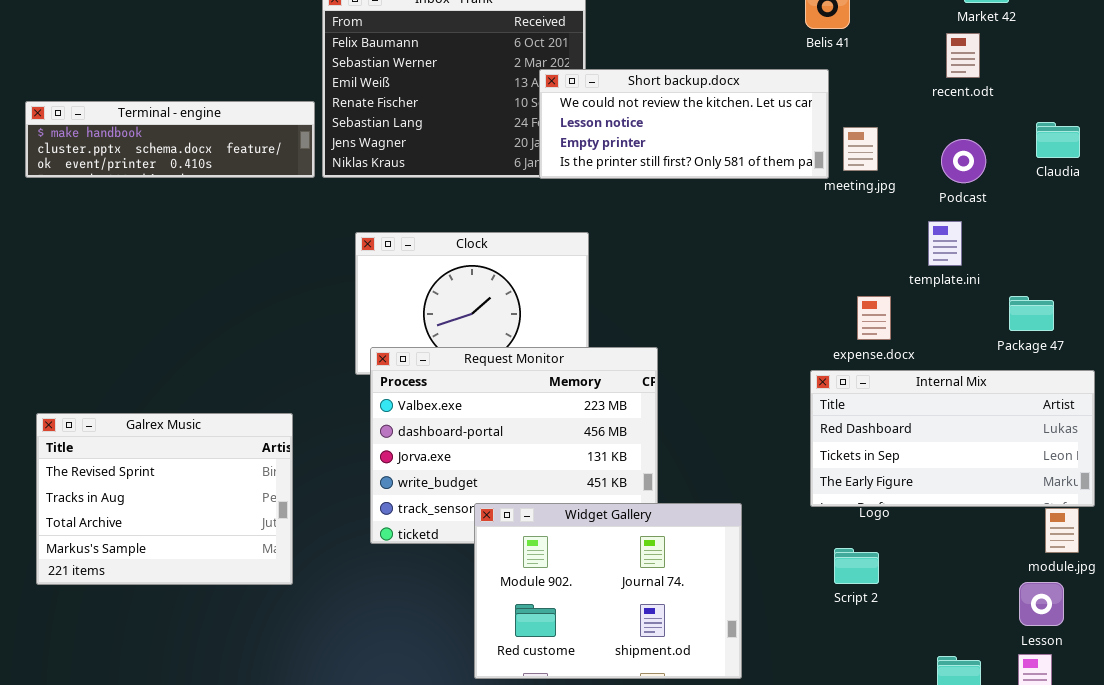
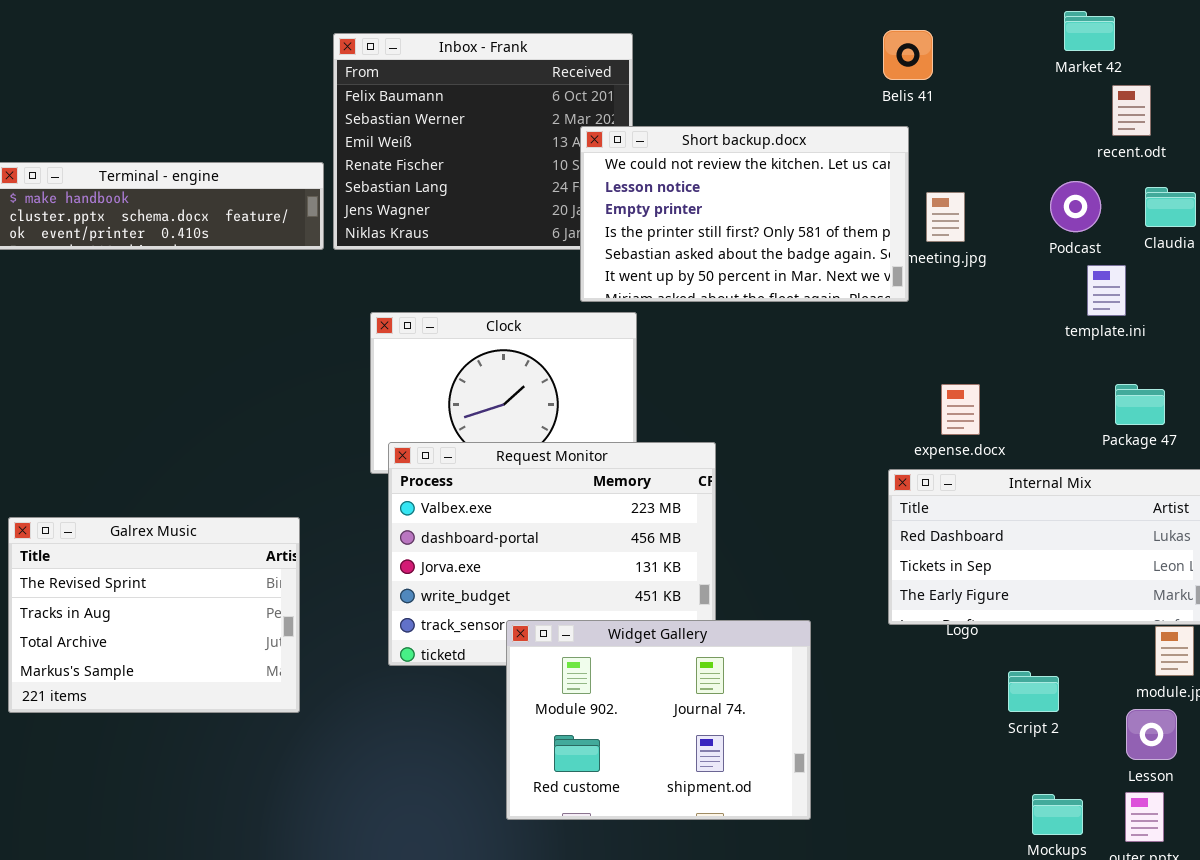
recent.odt: [946,33,980,78] -> [1112,85,1151,136], moved
Short backup.docx: [539,69,829,179] -> [580,126,909,302], resized
Podcast: [941,139,986,183] -> [1050,181,1101,232], moved
template.ini: [928,221,962,266] -> [1087,265,1126,316], moved
Script 2: [834,548,879,584] -> [1008,671,1059,712], moved

